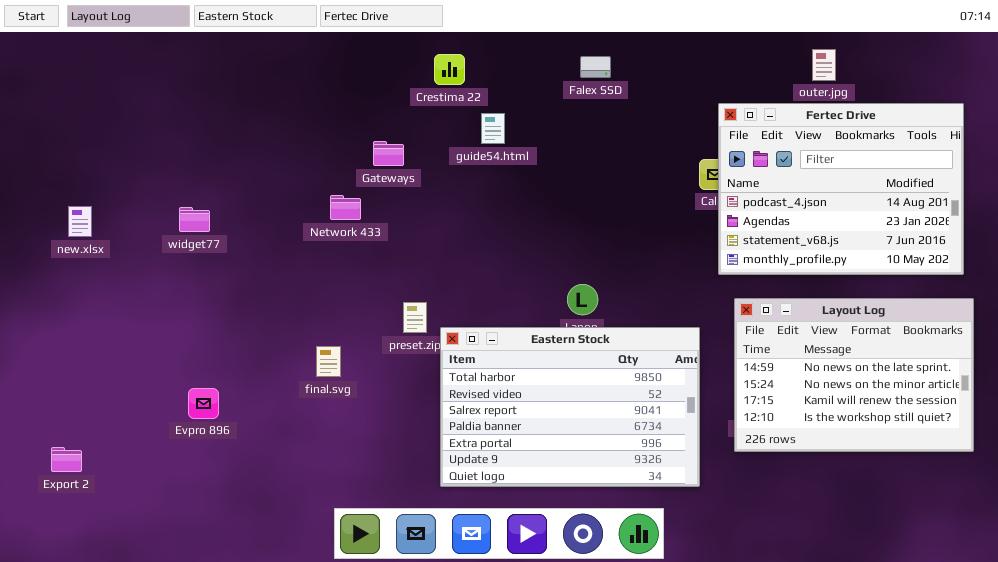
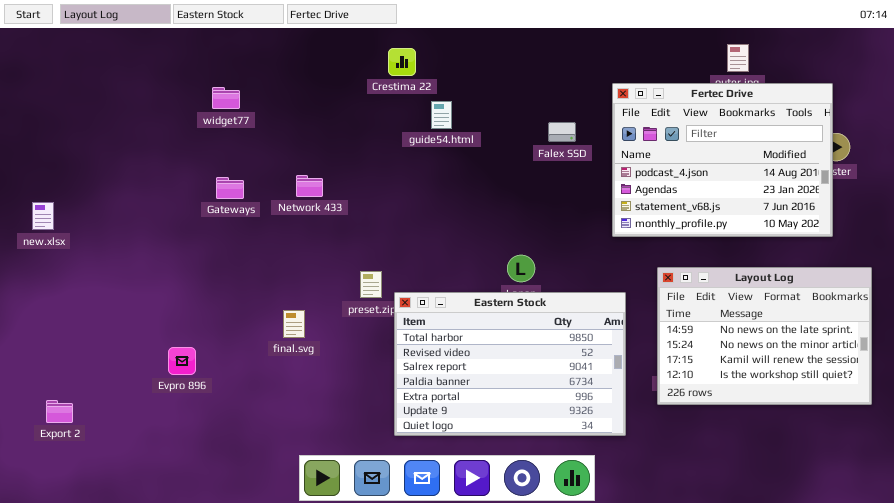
Falex SSD: [580,56,611,78] -> [548,122,576,142], moved
Fertec Drive: [718,103,964,275] -> [612,83,833,237], moved
Gateways: [373,141,404,166] -> [216,177,244,199], moved
new.xlsx: [68,206,92,237] -> [32,202,54,230], moved
widget77: [179,207,210,232] -> [212,87,240,109], moved

